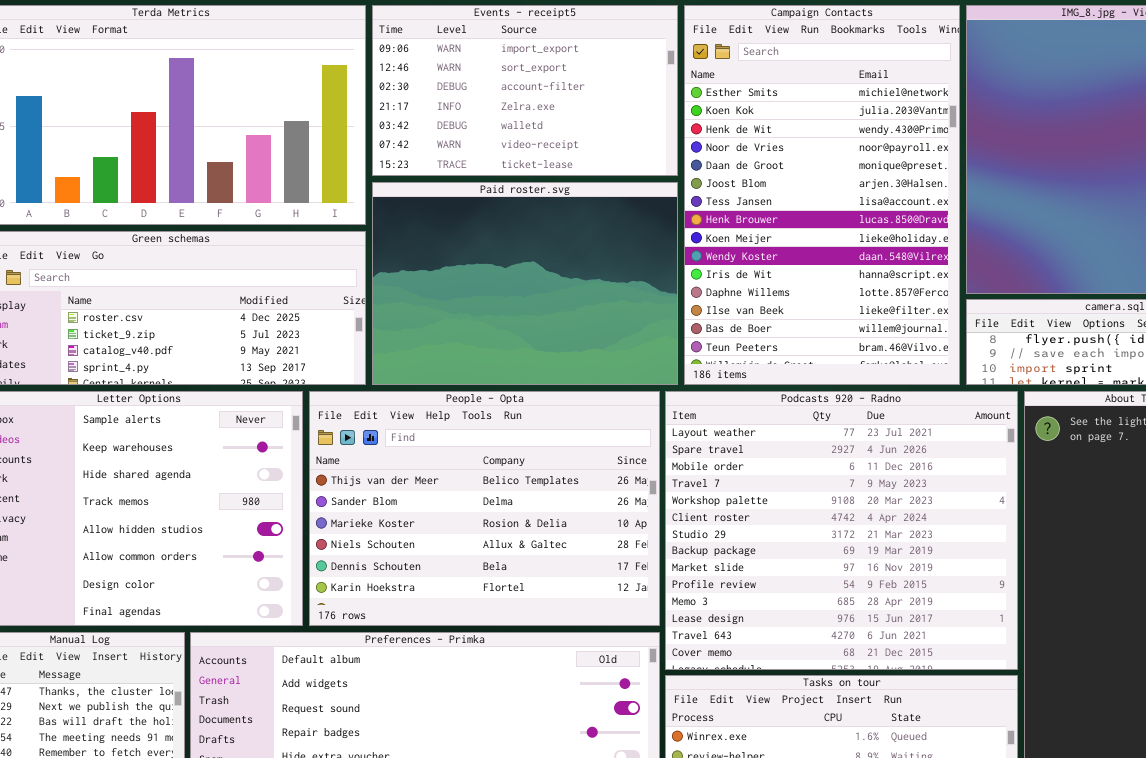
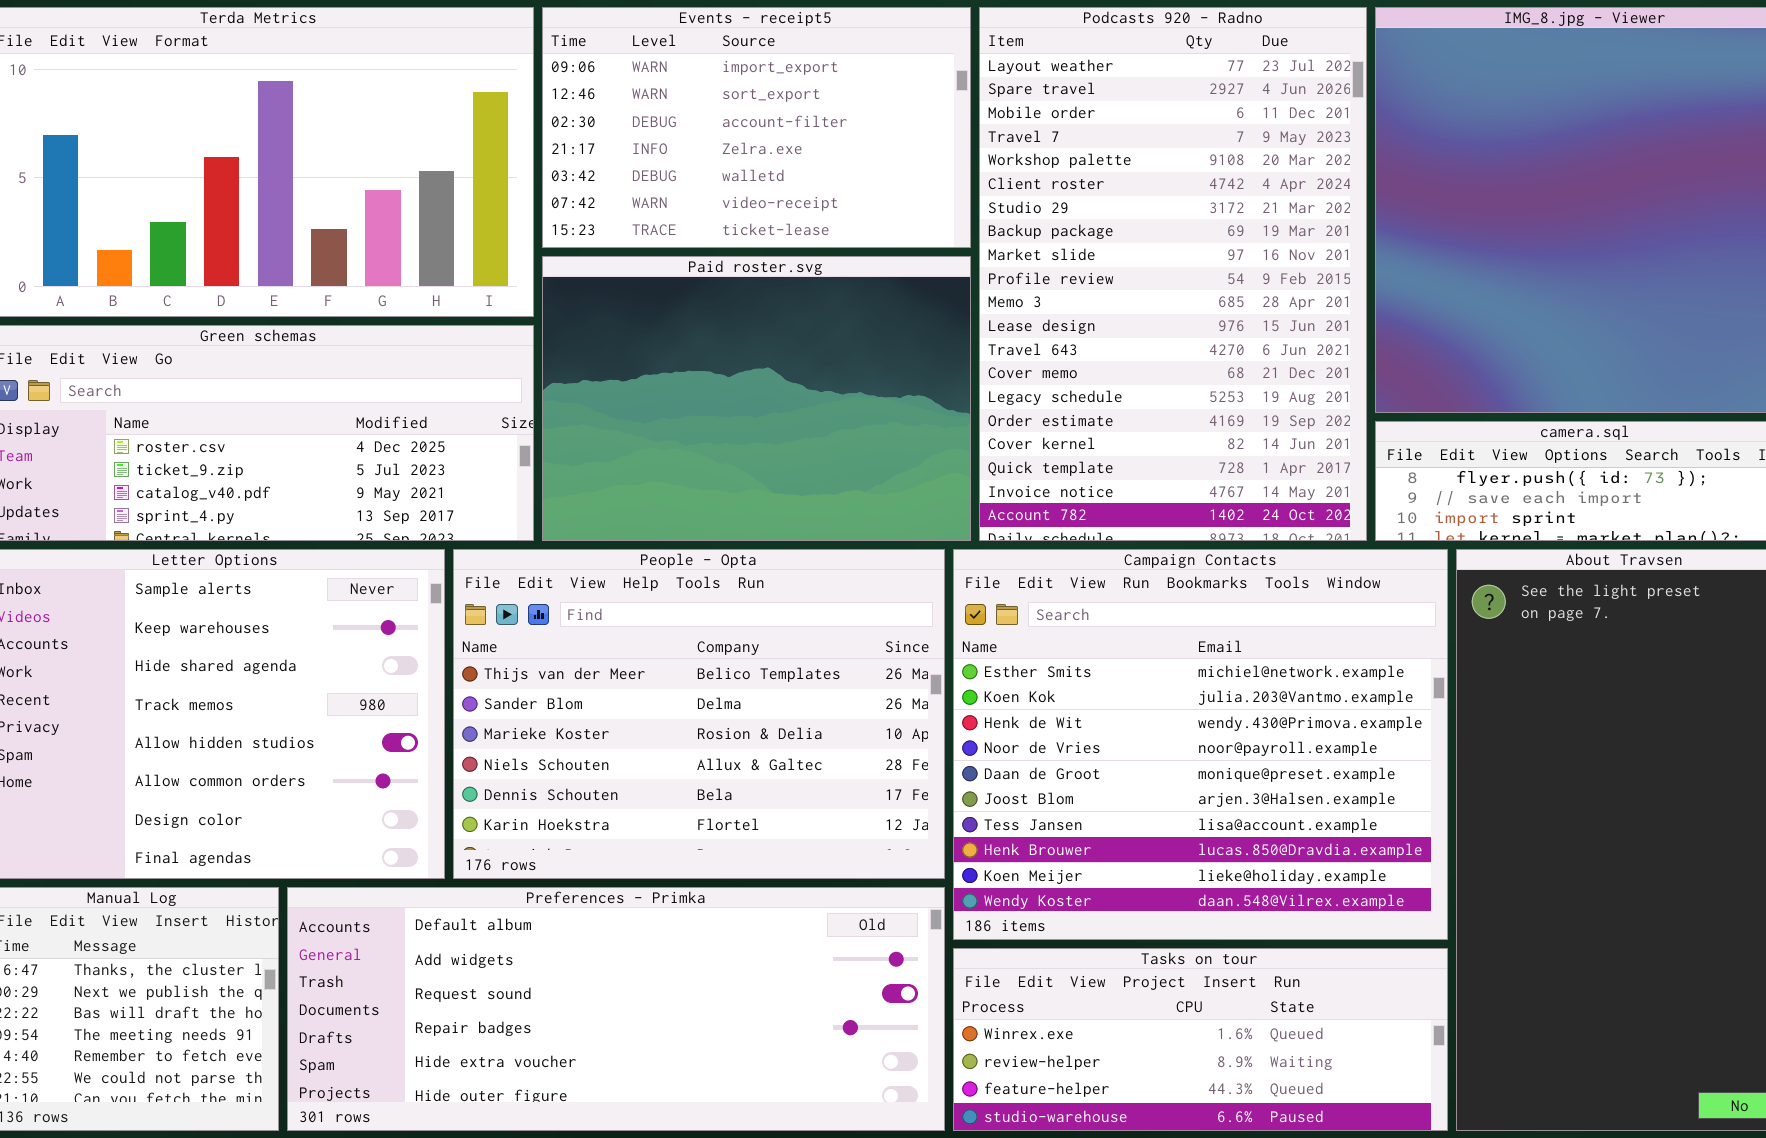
Campaign Contacts: [684,5,960,385] -> [953,549,1448,940], moved, resized
Podcasts 920 - Radno: [665,391,1018,670] -> [979,7,1367,541], moved, resized

